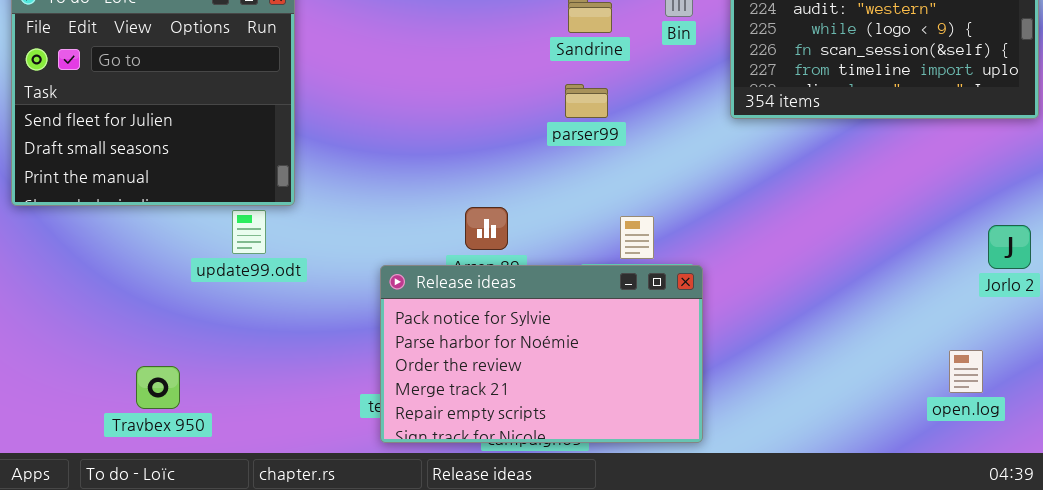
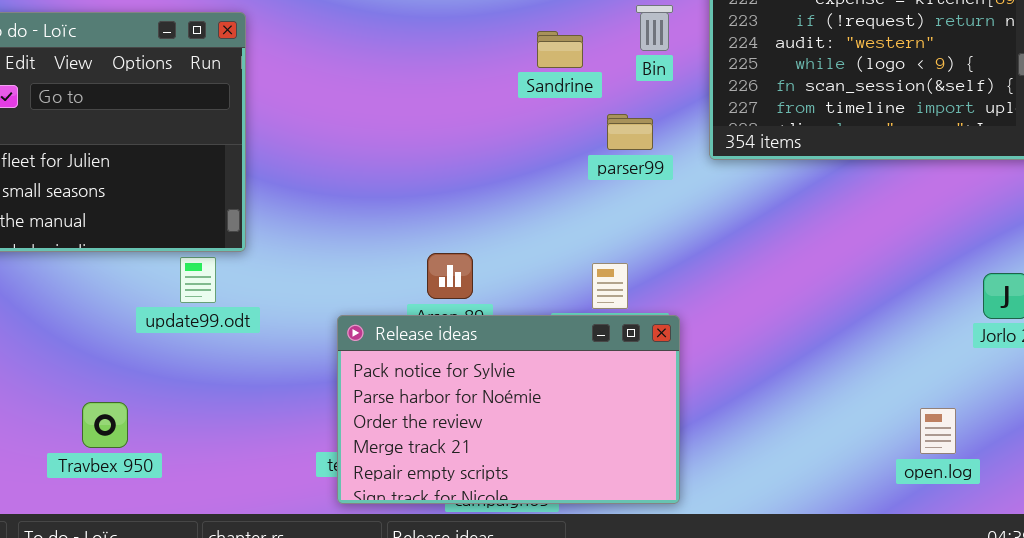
parser99: [565,84,608,118] -> [607,114,653,150], moved
open.log: [949,350,983,393] -> [920,408,956,454], moved
Travbex 950: [136,366,180,409] -> [82,402,128,448], moved

